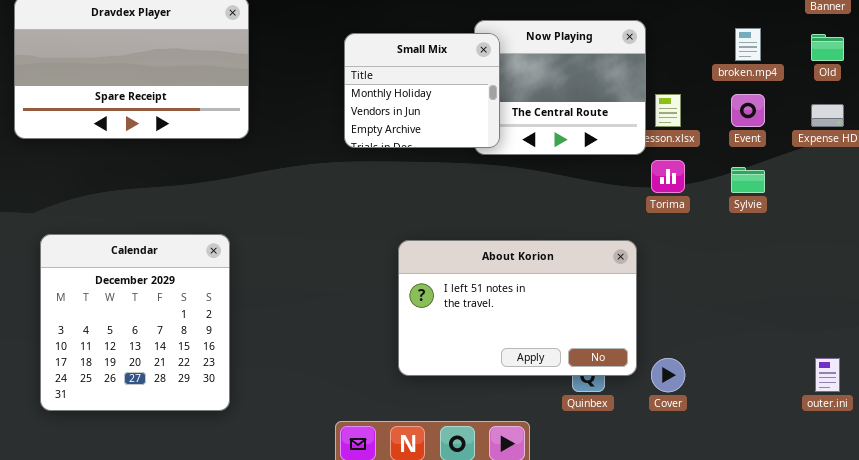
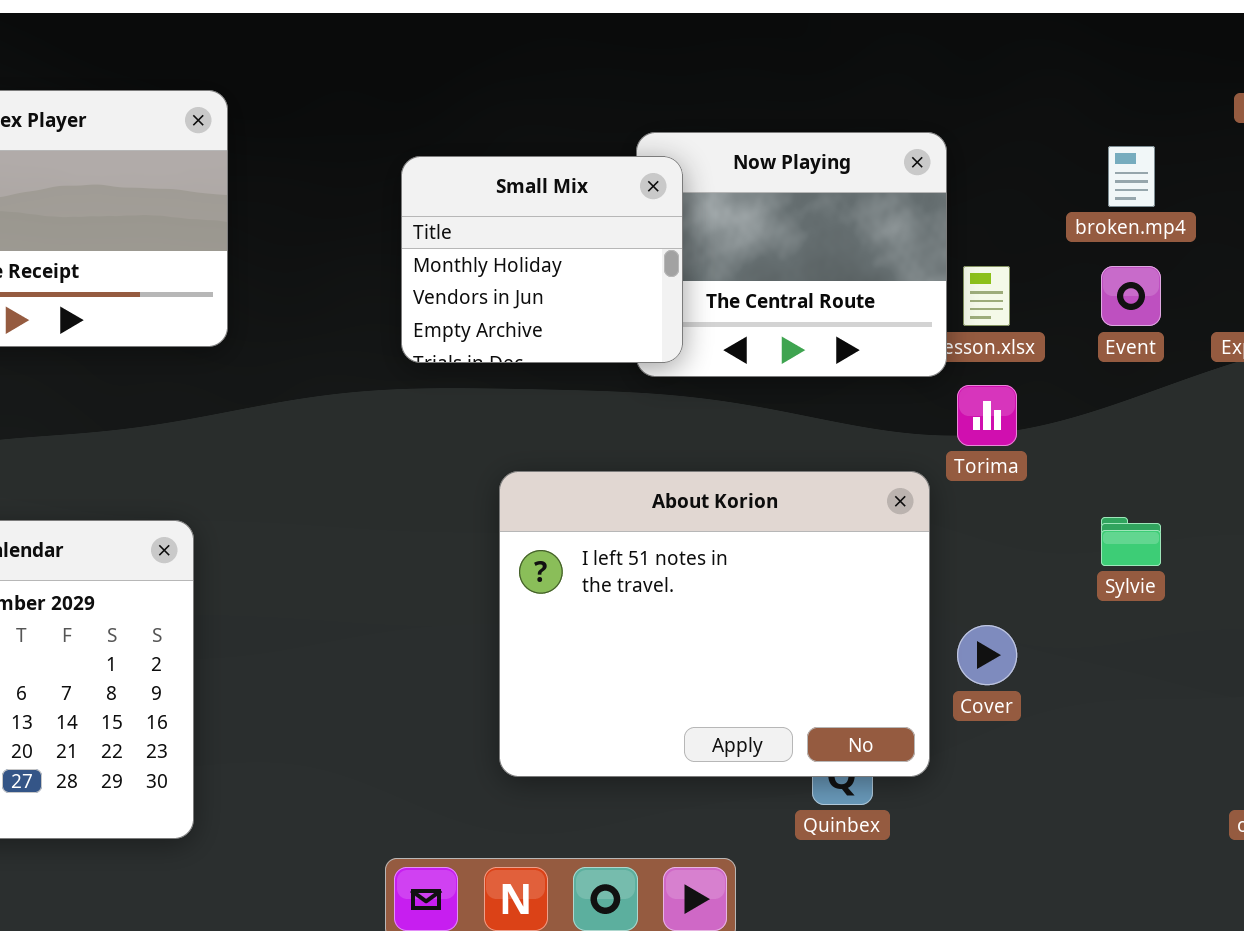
Sylvie: [731,167,765,193] -> [1101,517,1161,566], moved
About Korion: [398,240,637,376] -> [499,471,930,777], resized
Cover: [651,358,685,392] -> [957,625,1017,685], moved

